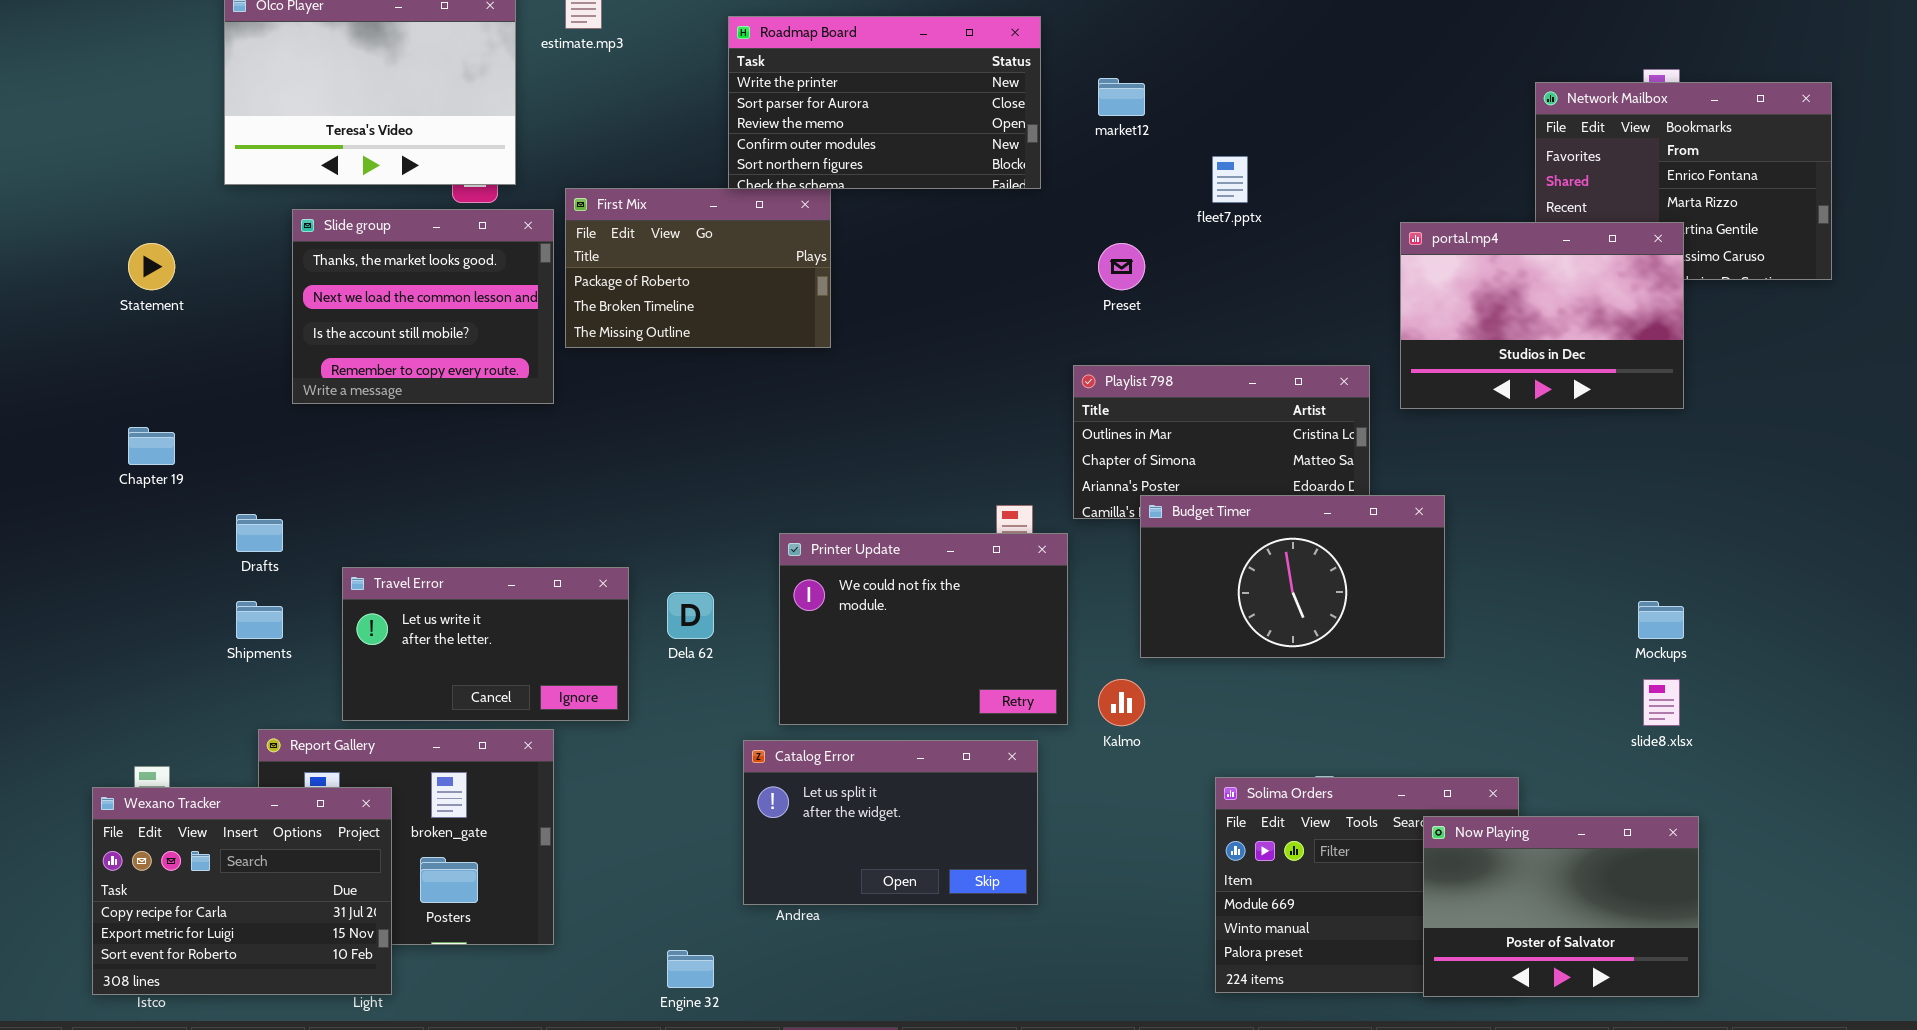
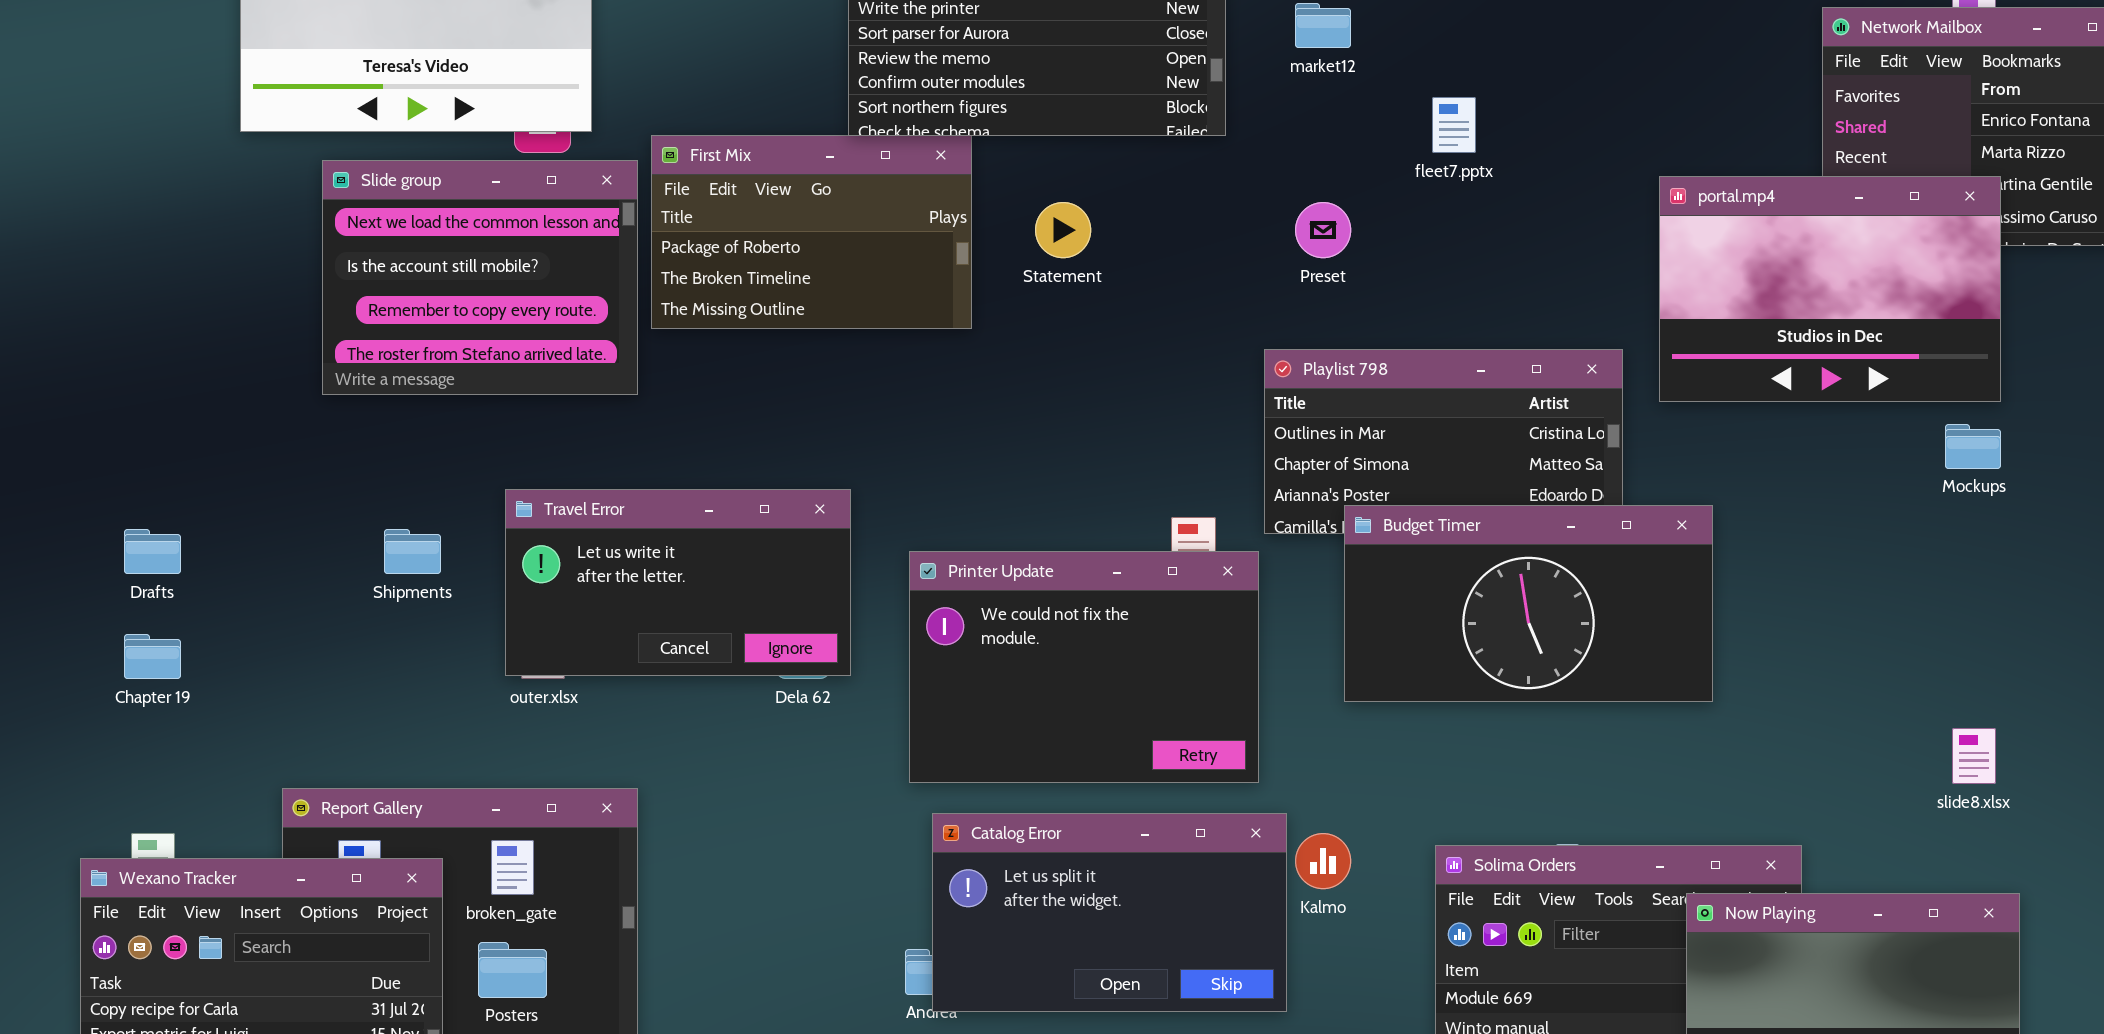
Slide group: [292,209,554,404] -> [322,160,638,395], scrolled down 1 row
Statement: [128,243,175,290] -> [1035,202,1091,258], moved
Chapter 19: [128,427,175,465] -> [124,634,181,679], moved
Drafts: [236,514,283,552] -> [124,529,181,574], moved
Travel Error: [342,567,629,721] -> [505,489,851,676], moved
Shipments: [236,601,283,639] -> [384,529,441,574], moved
Mockups: [1638,601,1684,639] -> [1945,424,2001,469], moved
Kalmo: [1098,679,1145,726] -> [1295,833,1351,889], moved
Catalog Error: [743,740,1038,905] -> [932,813,1287,1012], moved

